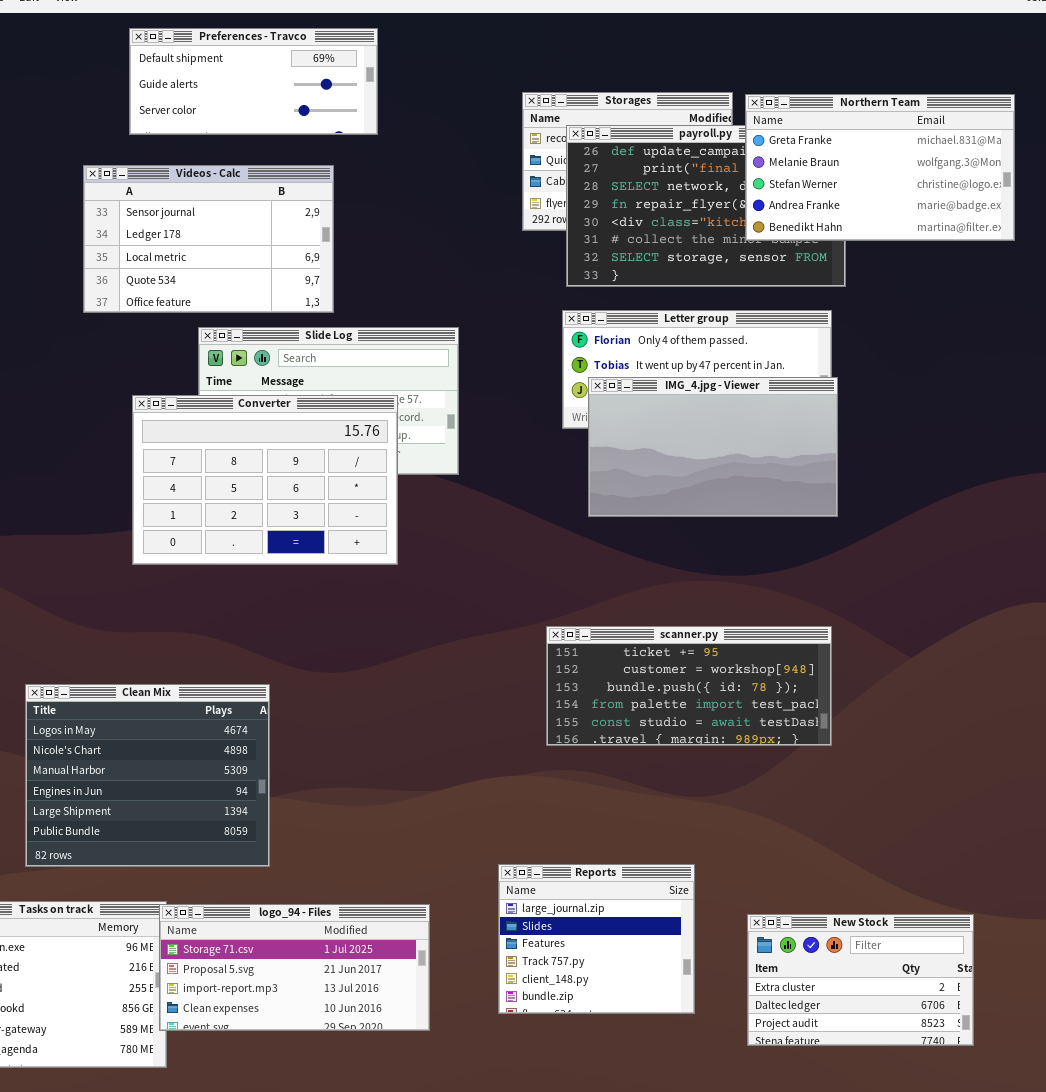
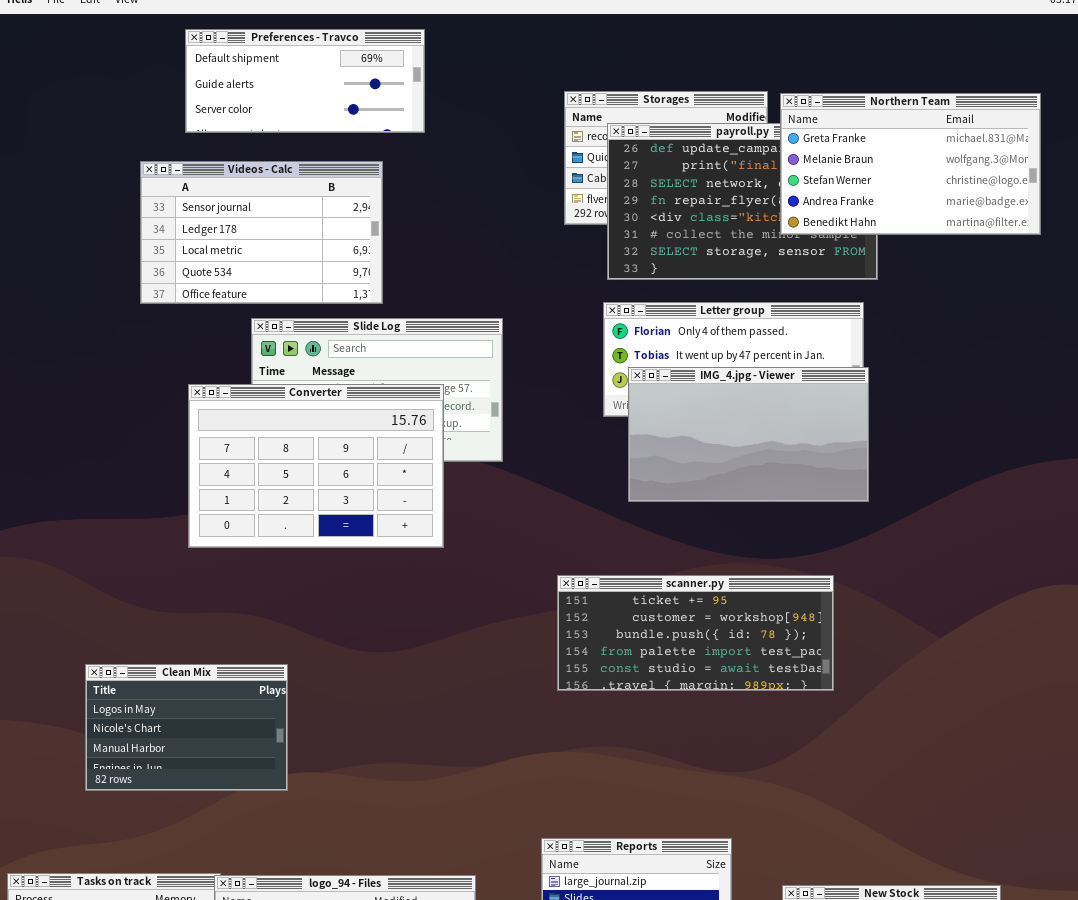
scanner.py: [546,626,832,746] -> [557,575,834,691], moved
Clean Mix: [25,684,270,867] -> [85,664,288,791], resized

